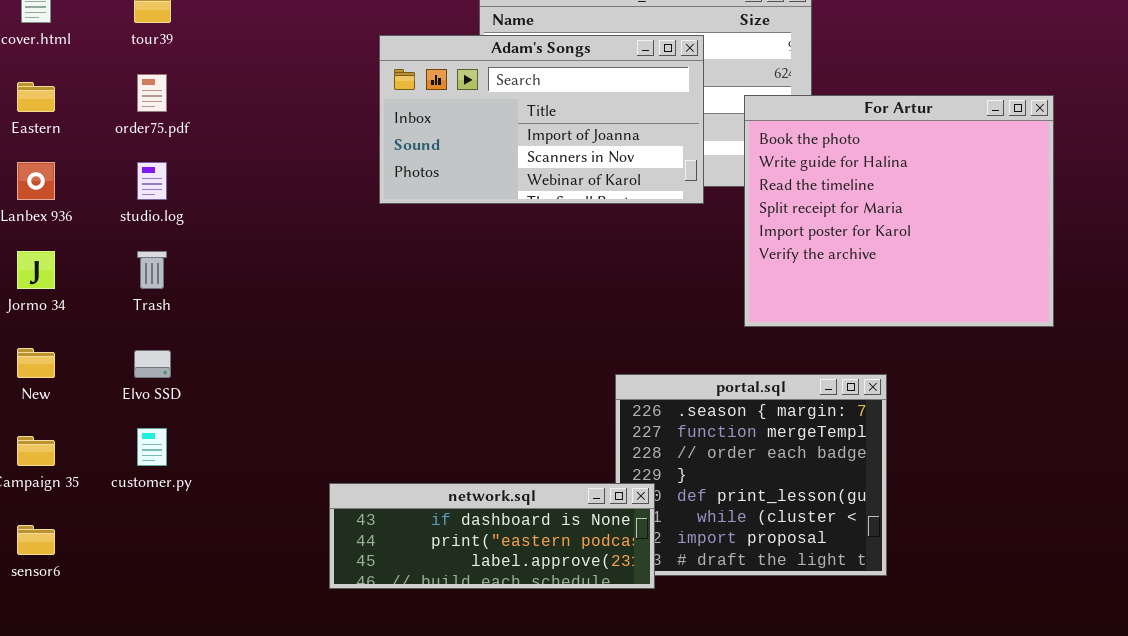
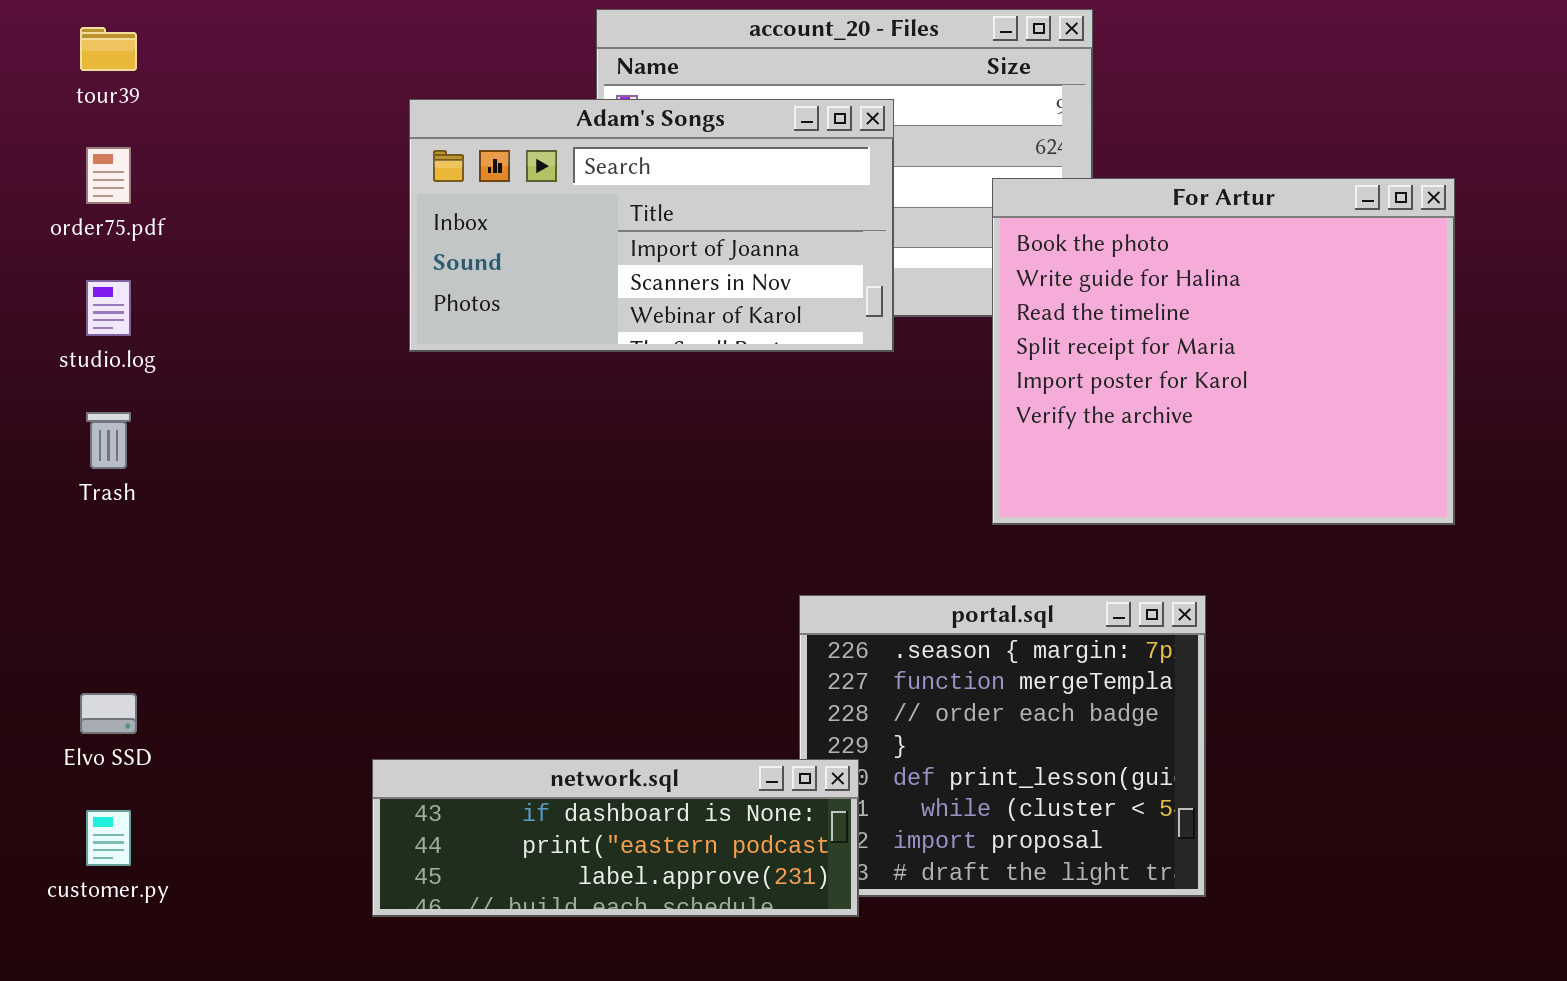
Adam's Songs: [379,35,704,204] -> [409,99,894,352], moved
Elvo SSD: [134,350,171,378] -> [80,693,137,734], moved
customer.py: [137,428,167,466] -> [86,810,131,866], moved

